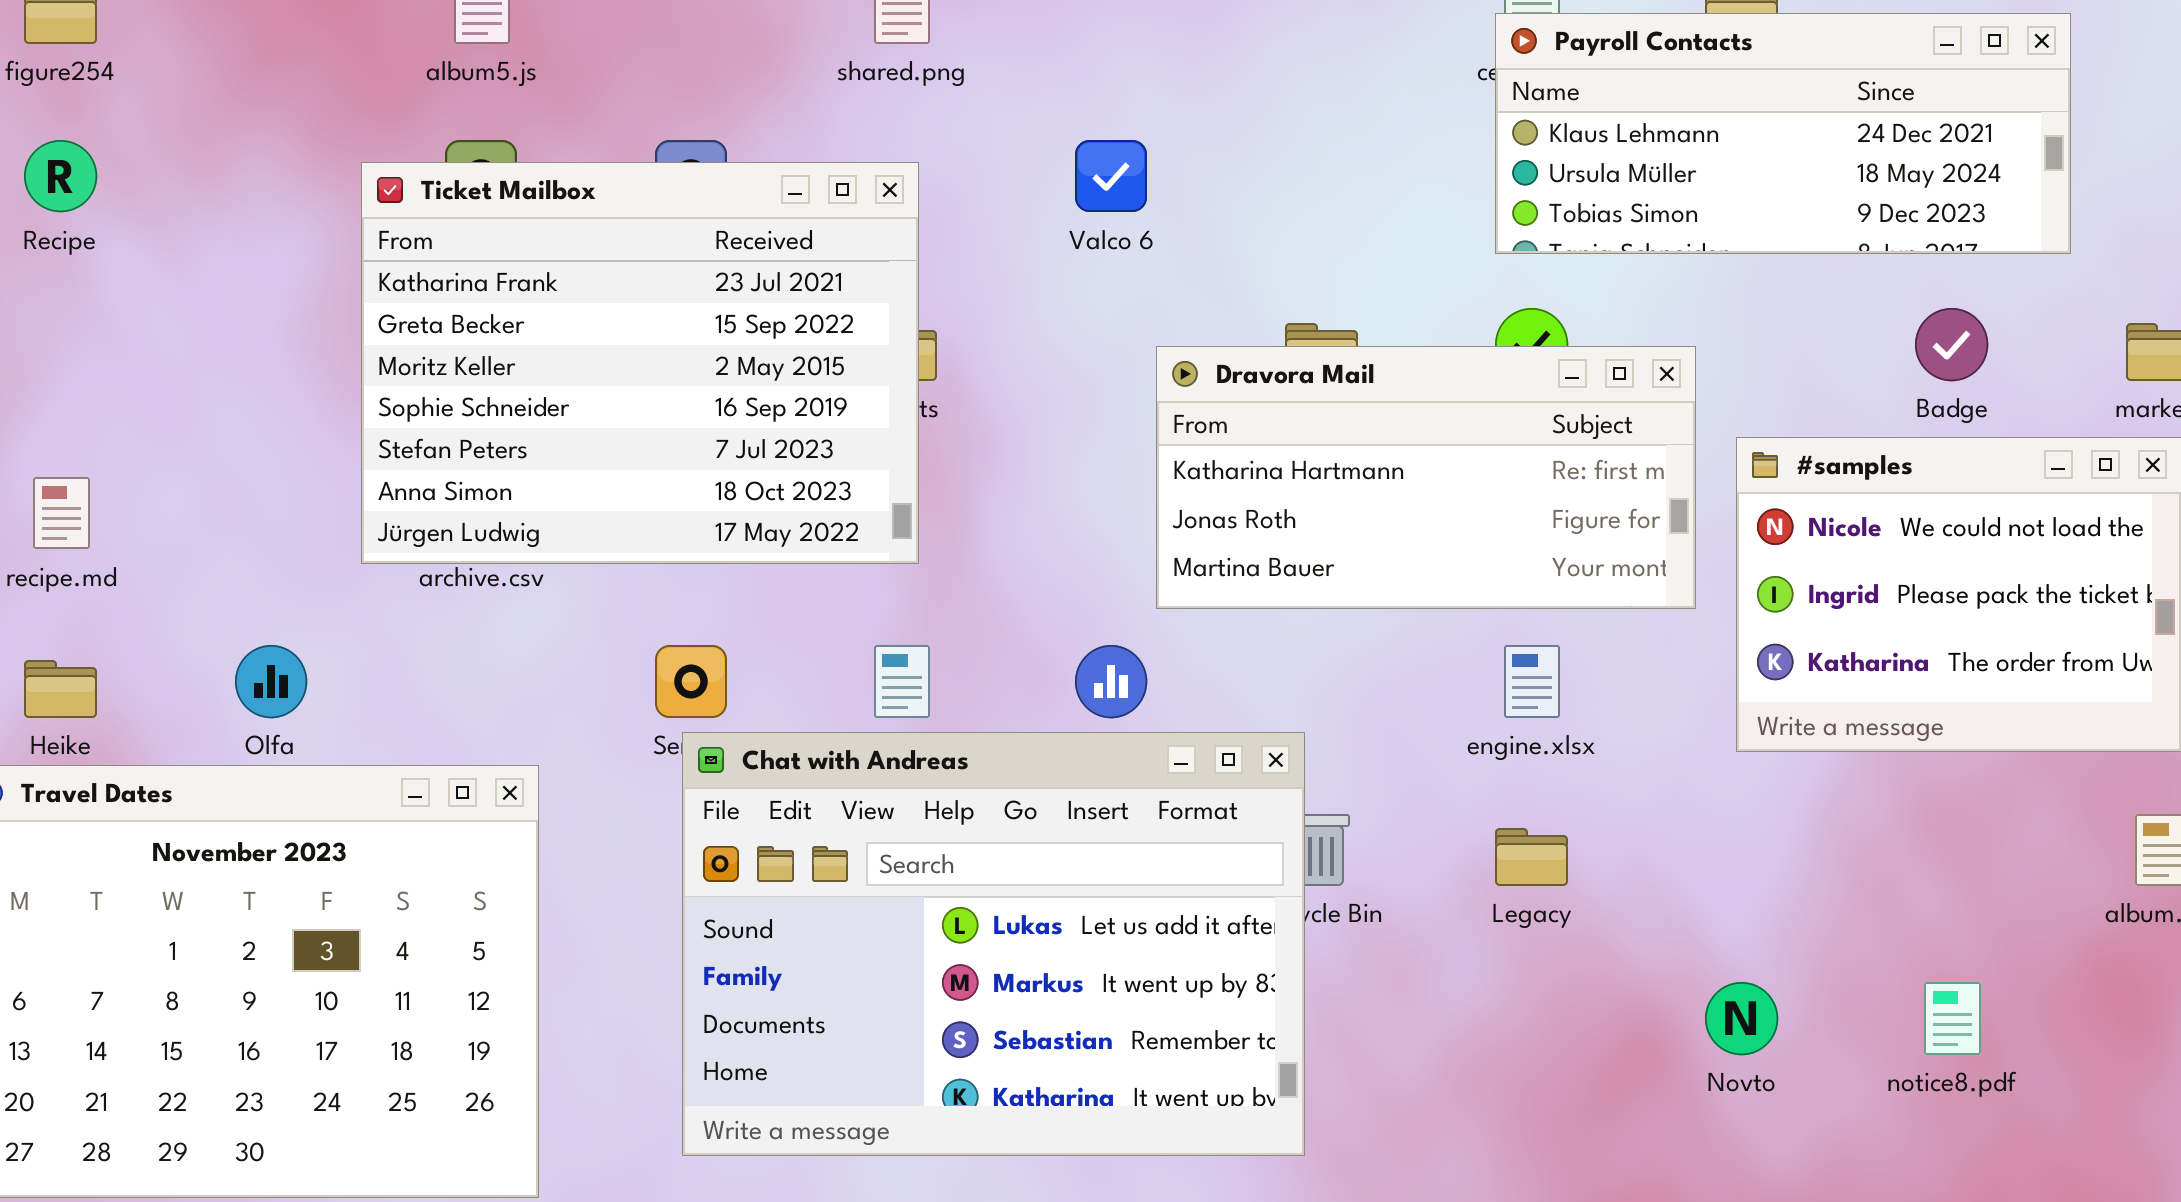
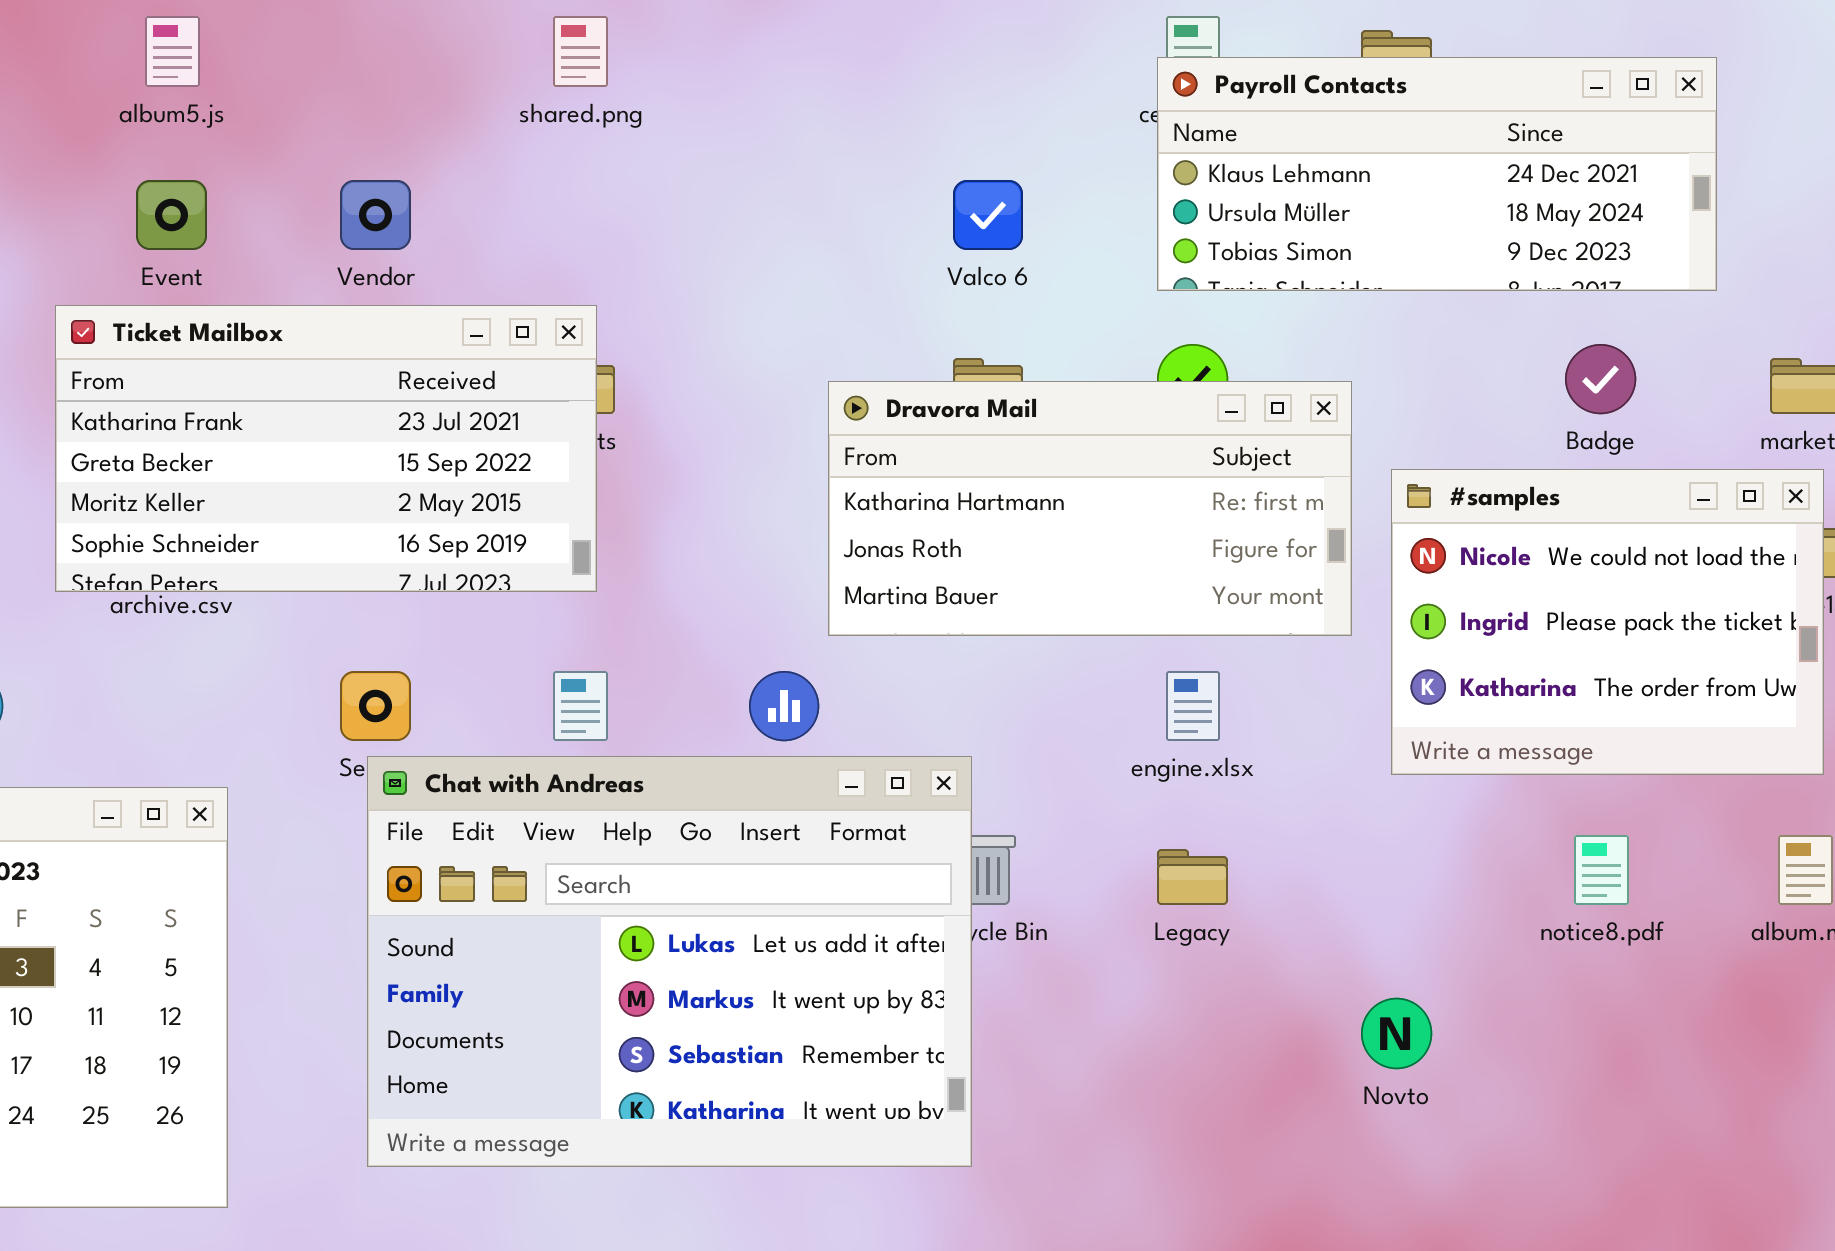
Valco 6: [1075,140,1147,212] -> [953,180,1023,250], moved
Ticket Mailbox: [361,162,919,564] -> [55,305,597,592], resized
notice8.pdf: [1924,982,1981,1055] -> [1574,835,1629,905], moved

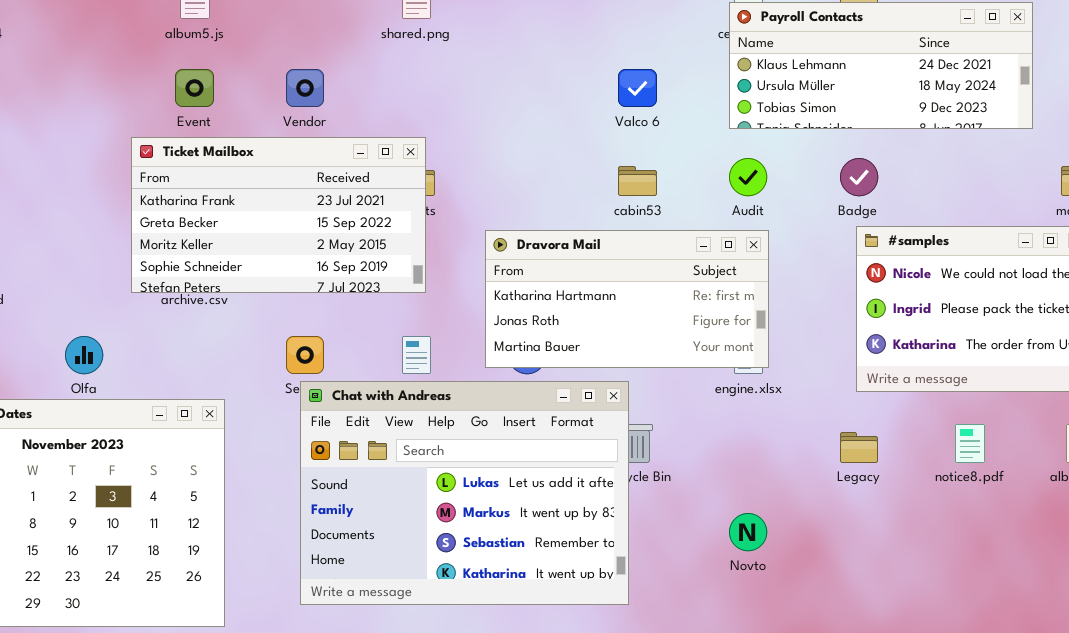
Badge: [1565,344,1636,414] -> [840,158,878,196], moved
Dravora Mail: [828,381,1352,636] -> [485,230,769,368], moved
Legacy: [1157,849,1228,905] -> [840,432,878,463], moved
Novto: [1361,998,1432,1069] -> [729,513,767,551], moved

